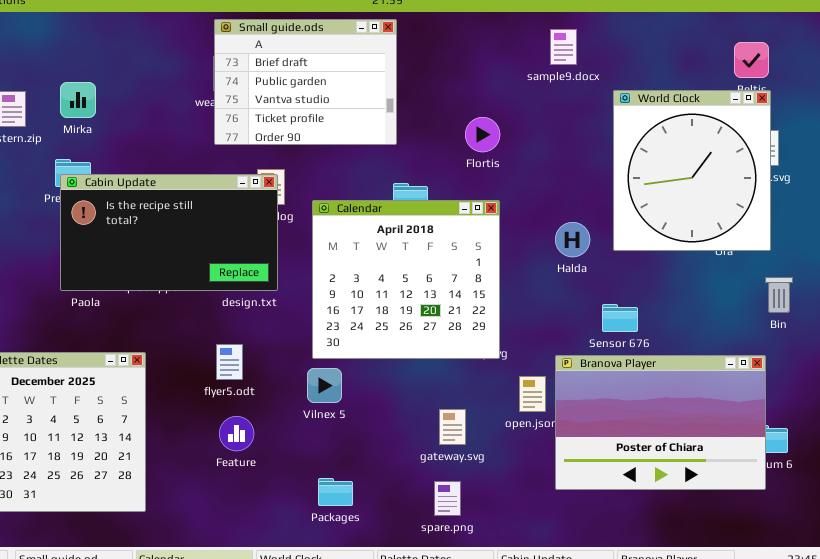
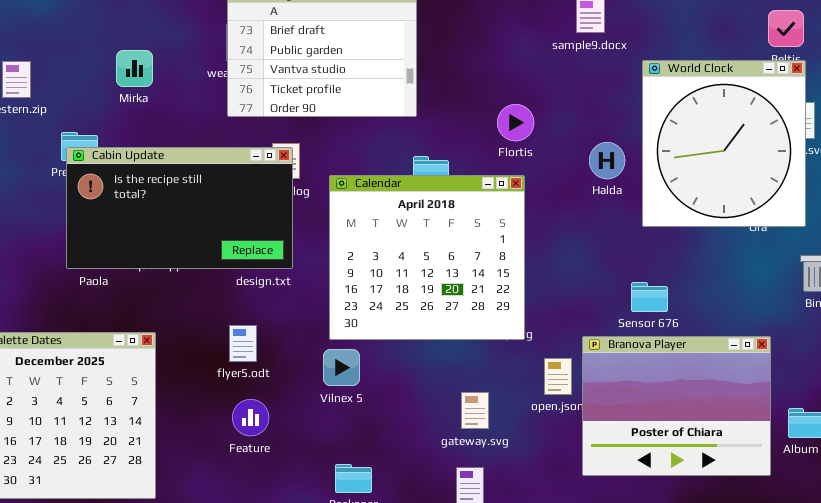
Mirka: [60,82,96,118] -> [116,50,153,87], moved
Flortis: [465,117,500,152] -> [497,104,534,141], moved
Halda: [555,222,590,257] -> [589,142,625,179], moved
Branova Player: [555,355,766,490] -> [582,336,771,476], resized

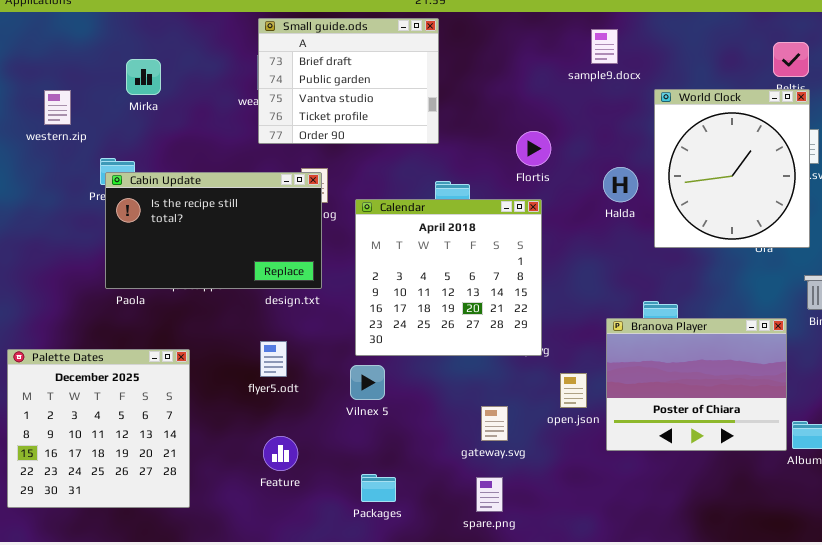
Mirka: [116,50,153,87] -> [126,59,161,95], moved
Branova Player: [582,336,771,476] -> [606,318,787,451], moved
Feature: [232,399,269,436] -> [263,436,298,471], moved

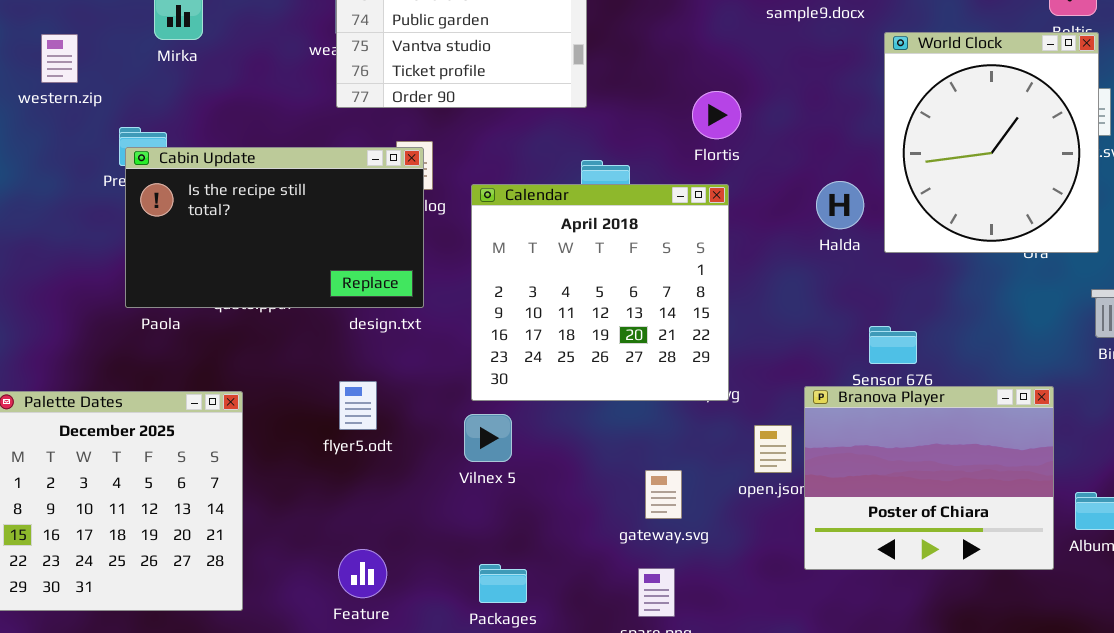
Halda: [603,167,638,202] -> [816,181,864,229], moved
Branova Player: [606,318,787,451] -> [804,386,1054,570], moved
Feature: [263,436,298,471] -> [338,549,387,598], moved

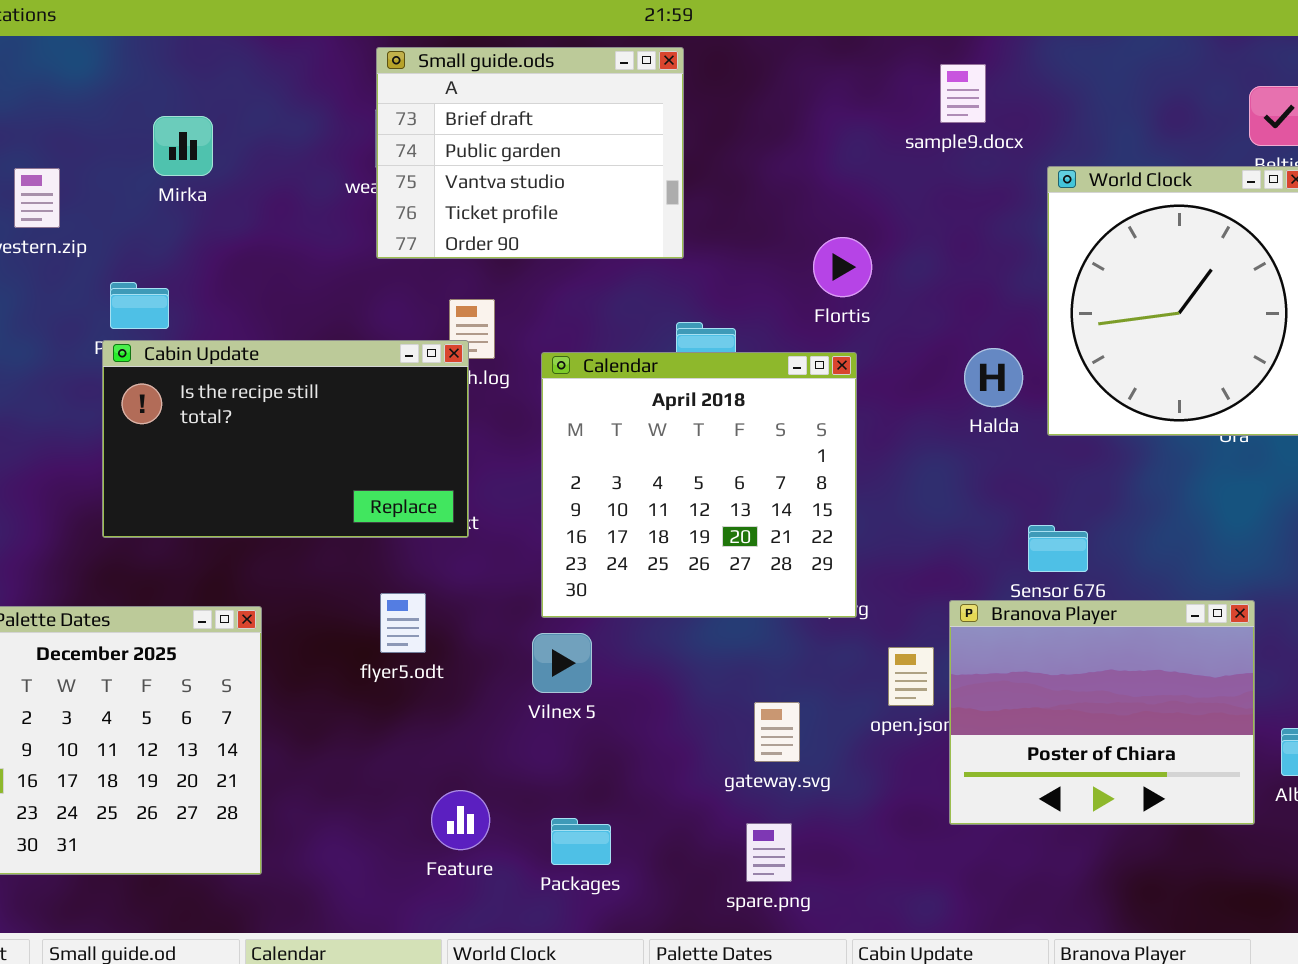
Cabin Update: [125,147,424,308] -> [102,340,469,538], moved
Feature: [338,549,387,598] -> [431,790,490,850], moved

